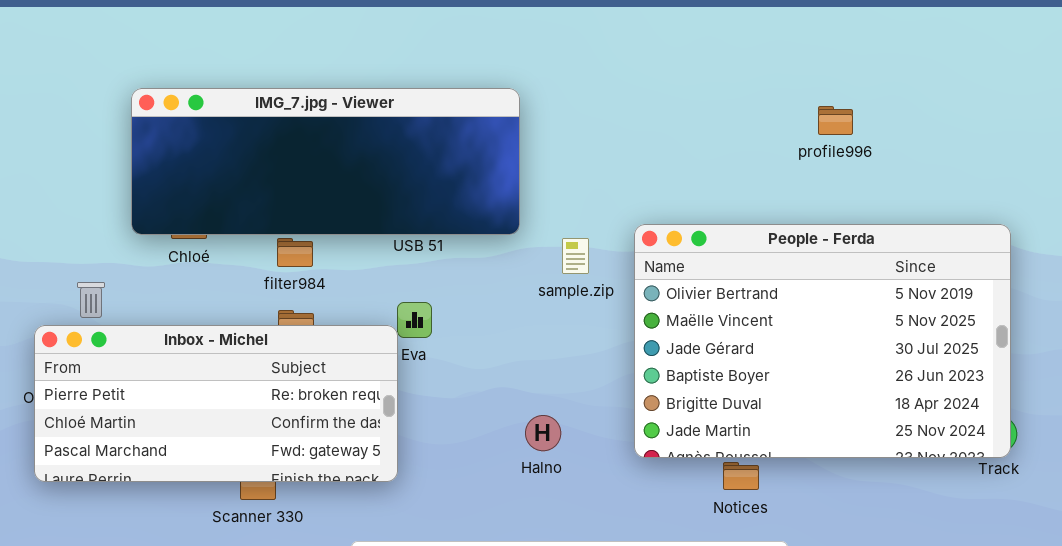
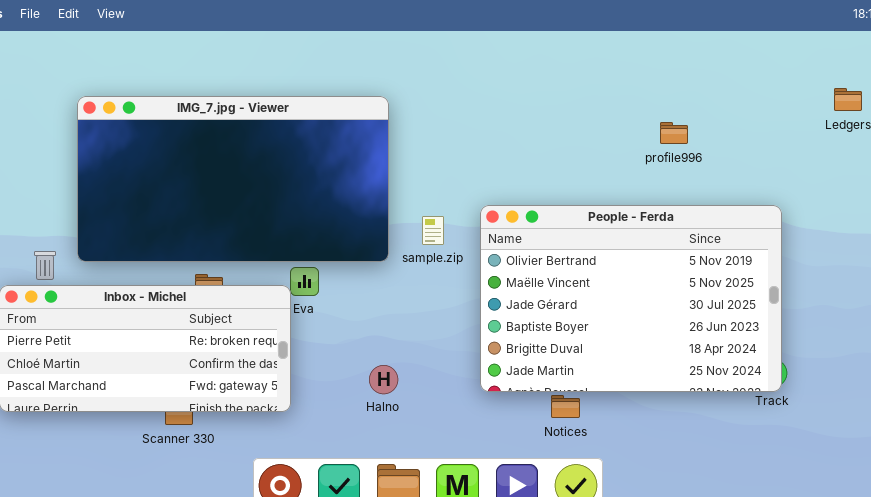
IMG_7.jpg - Viewer: [131,88,520,235] -> [77,96,389,262], resized
profile996: [818,106,853,135] -> [660,122,688,144], moved
Halno: [525,415,561,451] -> [369,365,398,394], moved

